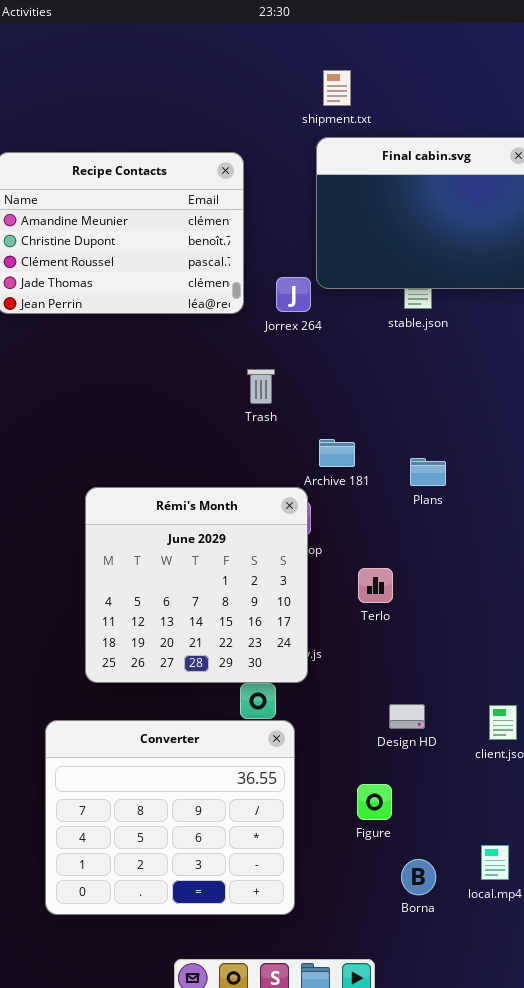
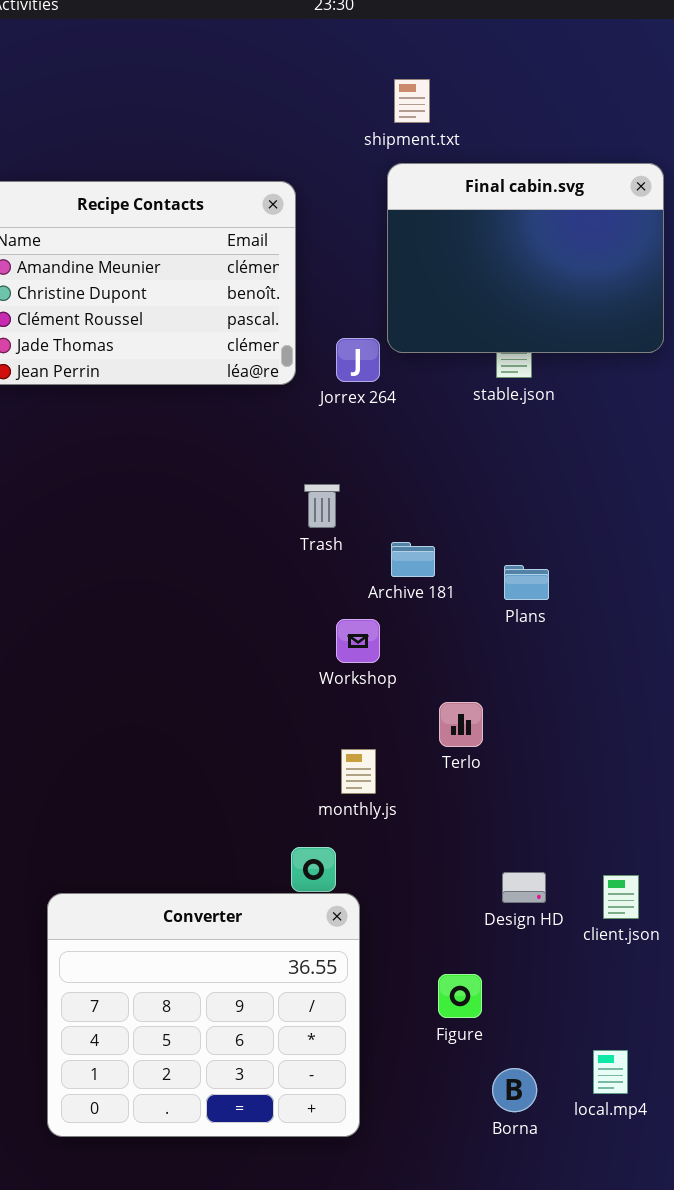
Trash: [247,369,275,404] -> [304,484,340,528], moved
Rémi's Month: [85,487,308,683] -> none, closed
Design HD: [389,704,425,729] -> [502,872,546,903], moved

